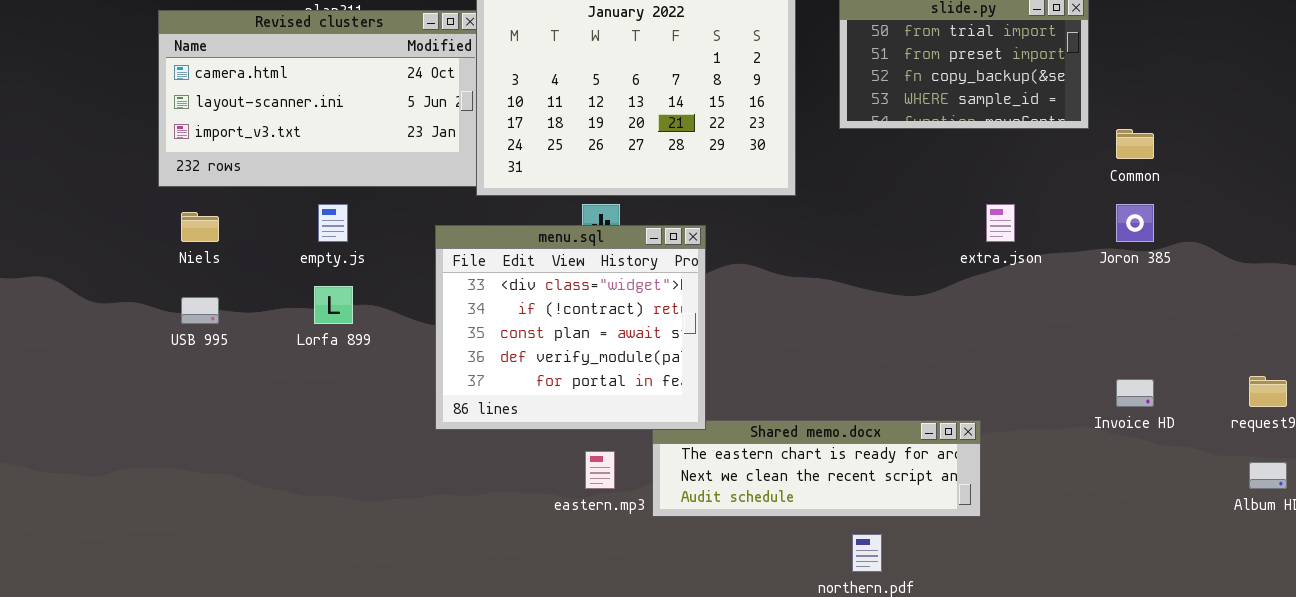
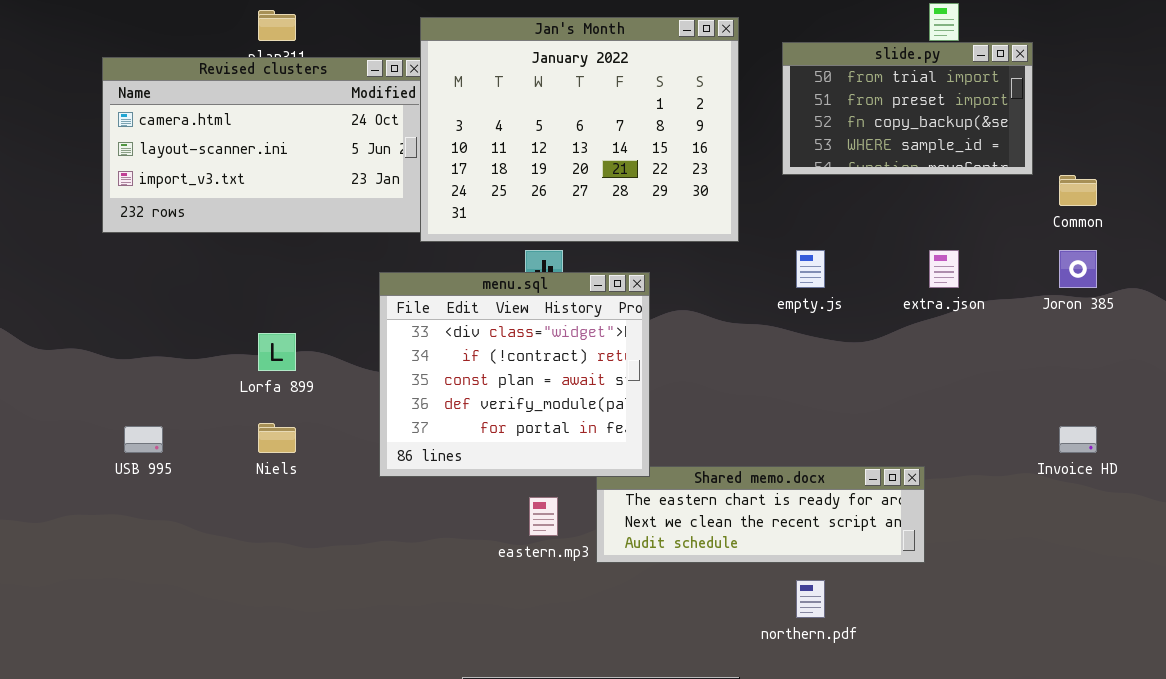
empty.js: [318,204,348,242] -> [796,250,825,288], moved
Niels: [181,212,219,242] -> [258,423,296,453], moved
USB 995: [181,297,219,324] -> [124,426,163,453], moved

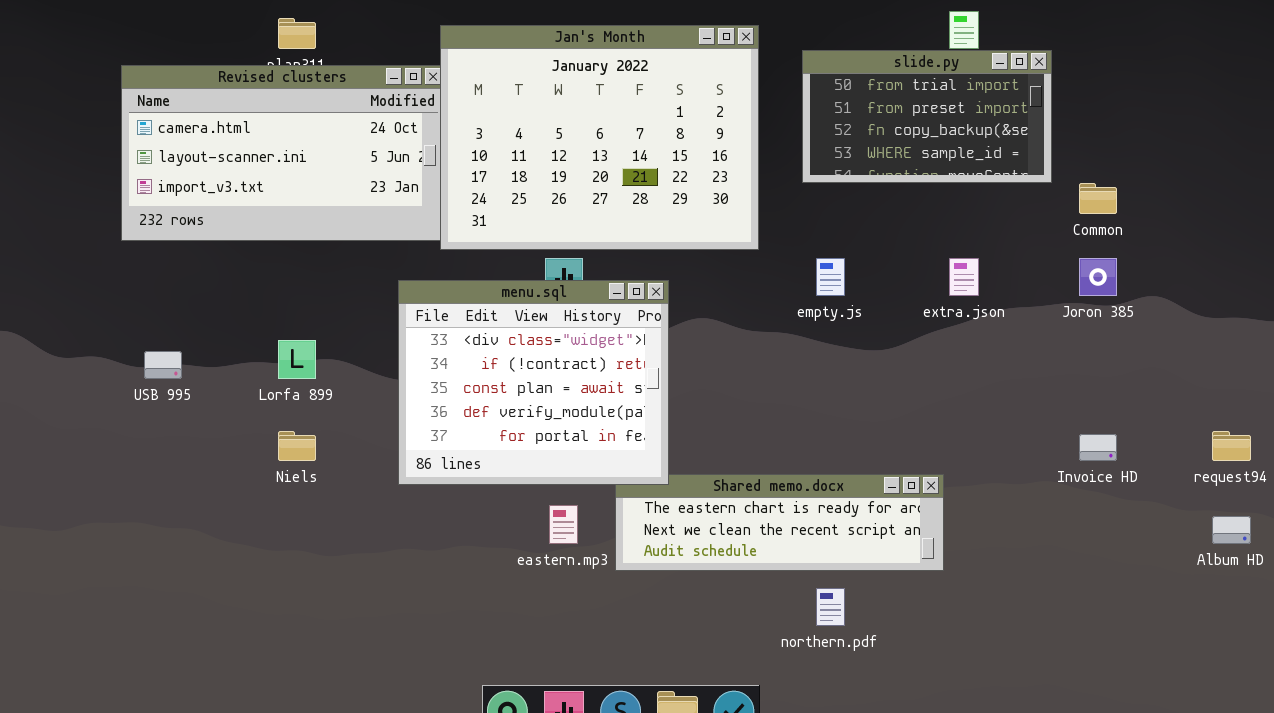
USB 995: [124,426,163,453] -> [144,351,182,379], moved

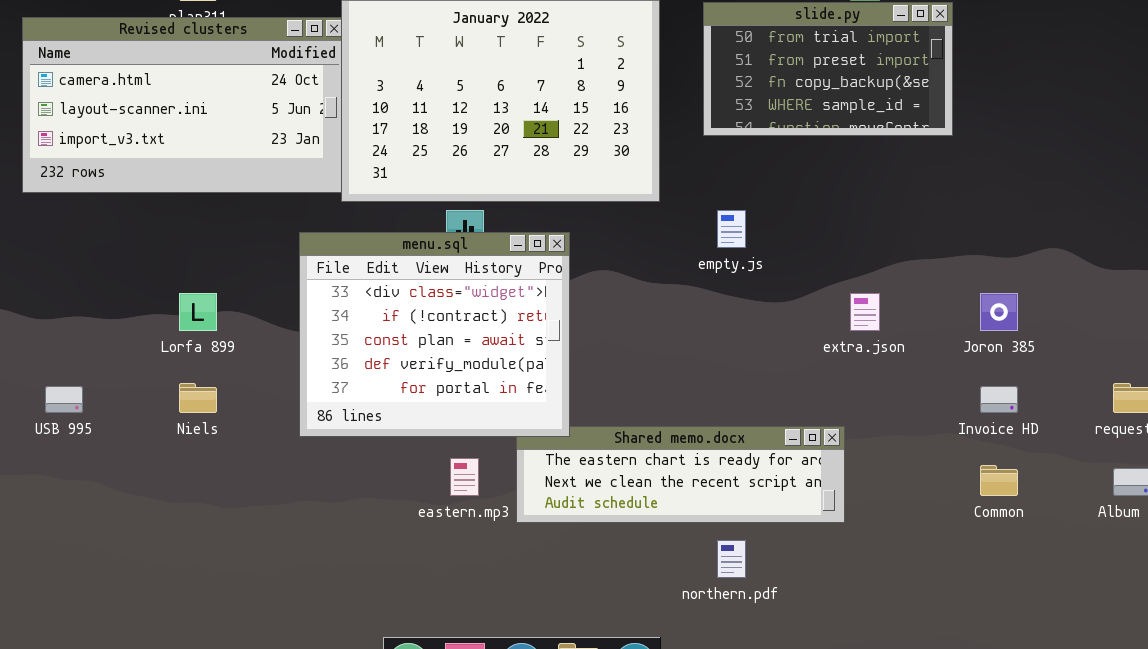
Common: [1079,183,1117,214] -> [980,465,1018,496], moved
extra.json: [949,258,979,296] -> [850,293,880,331], moved
Joron 385: [1079,258,1117,296] -> [980,293,1018,331], moved
USB 995: [144,351,182,379] -> [45,386,83,413], moved

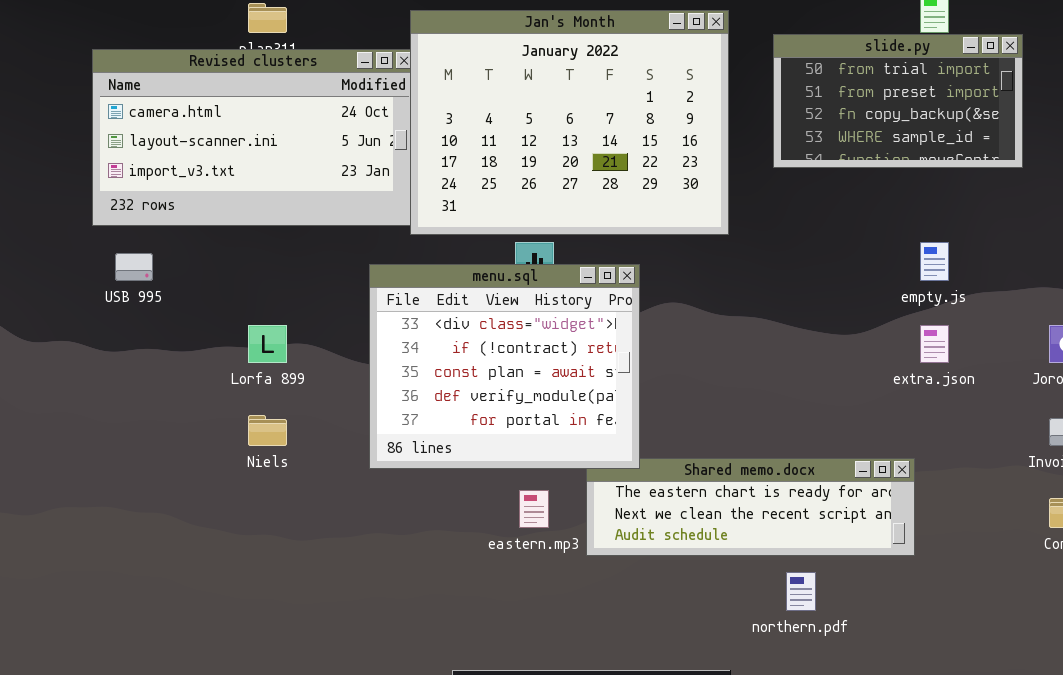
empty.js: [717,210,746,248] -> [920,242,949,281], moved
USB 995: [45,386,83,413] -> [115,253,153,281], moved

